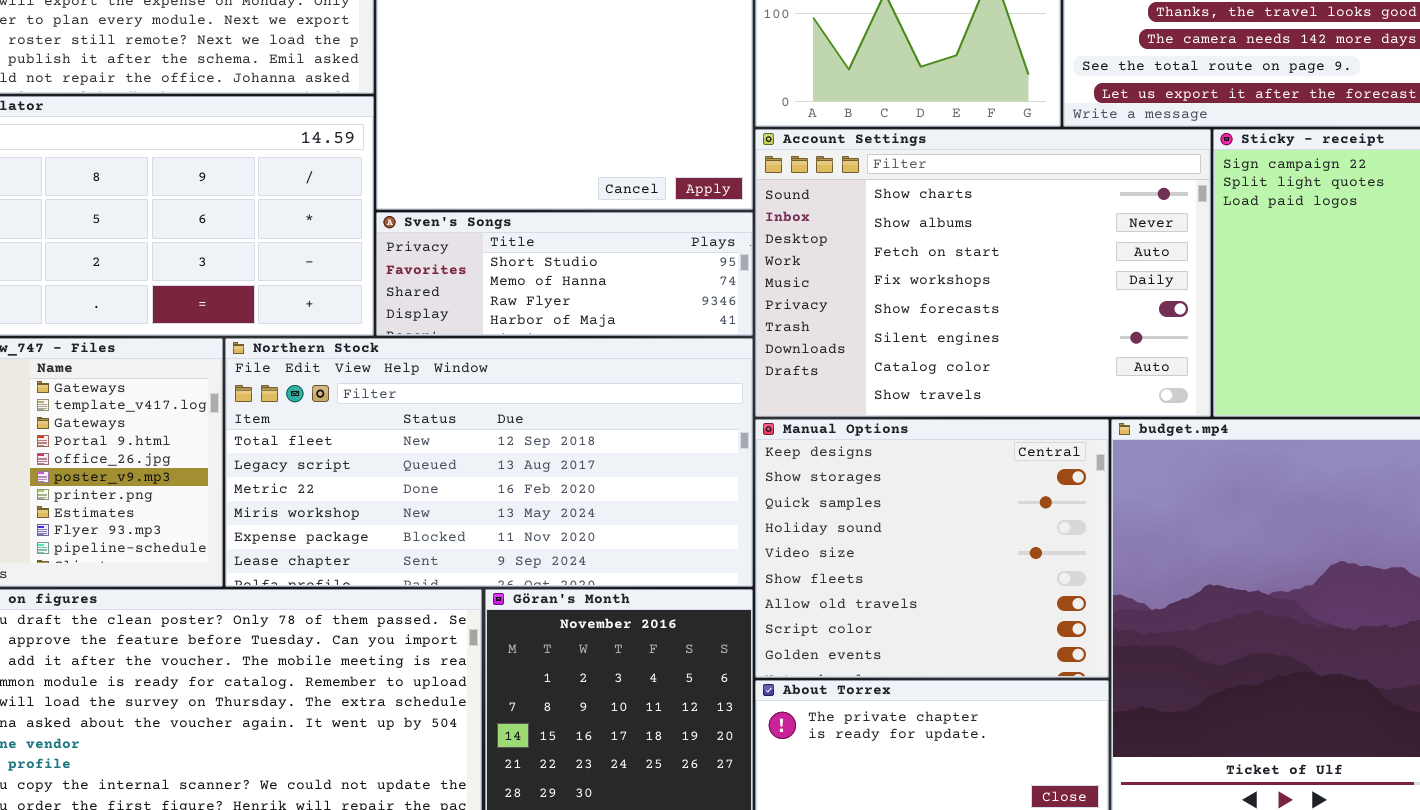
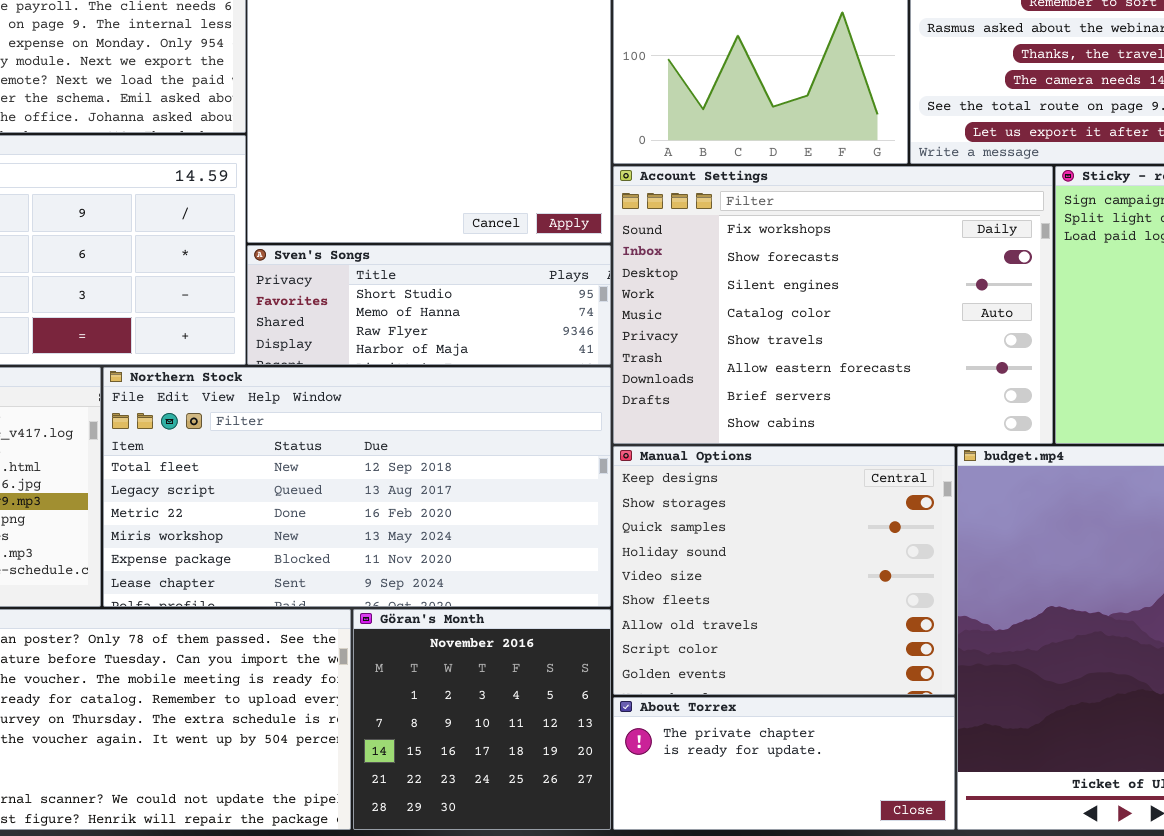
Account Settings: [755,129,1211,417] -> [613,166,1053,444], scrolled down 3 rows

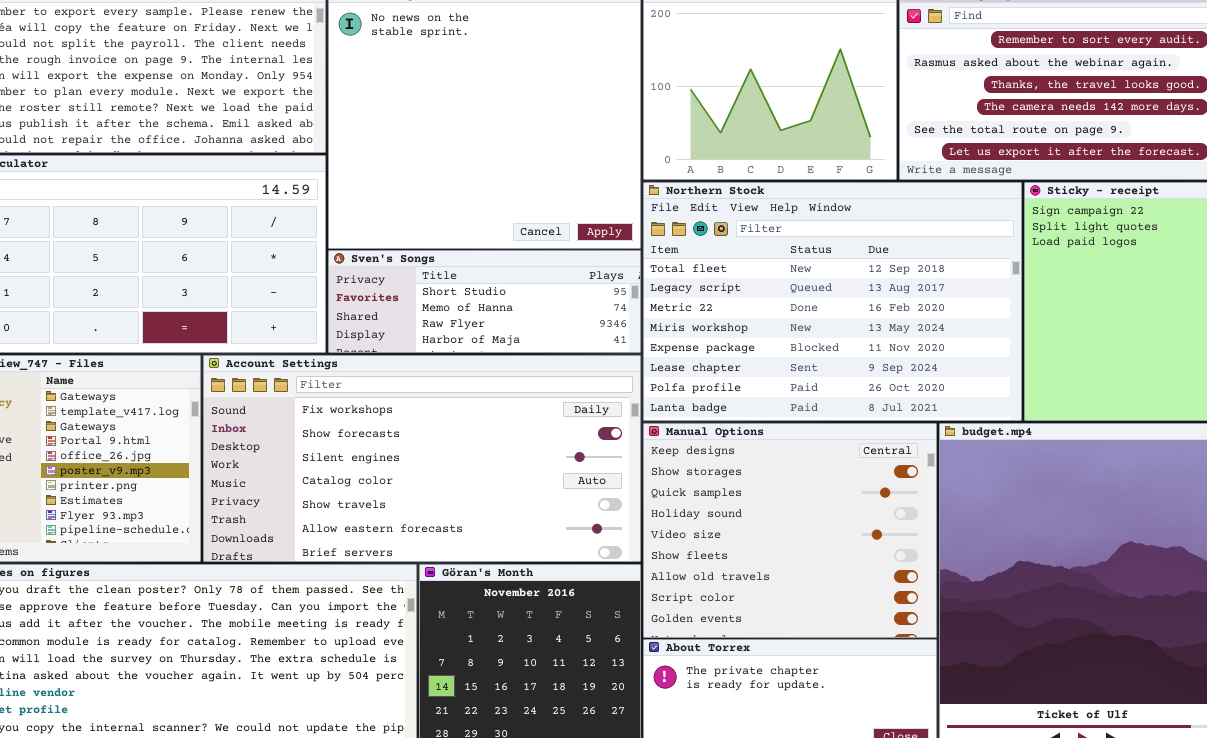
Account Settings: [613,166,1053,444] -> [203,355,641,562], moved, resized
Northern Stock: [103,367,611,607] -> [643,182,1022,421], moved, resized

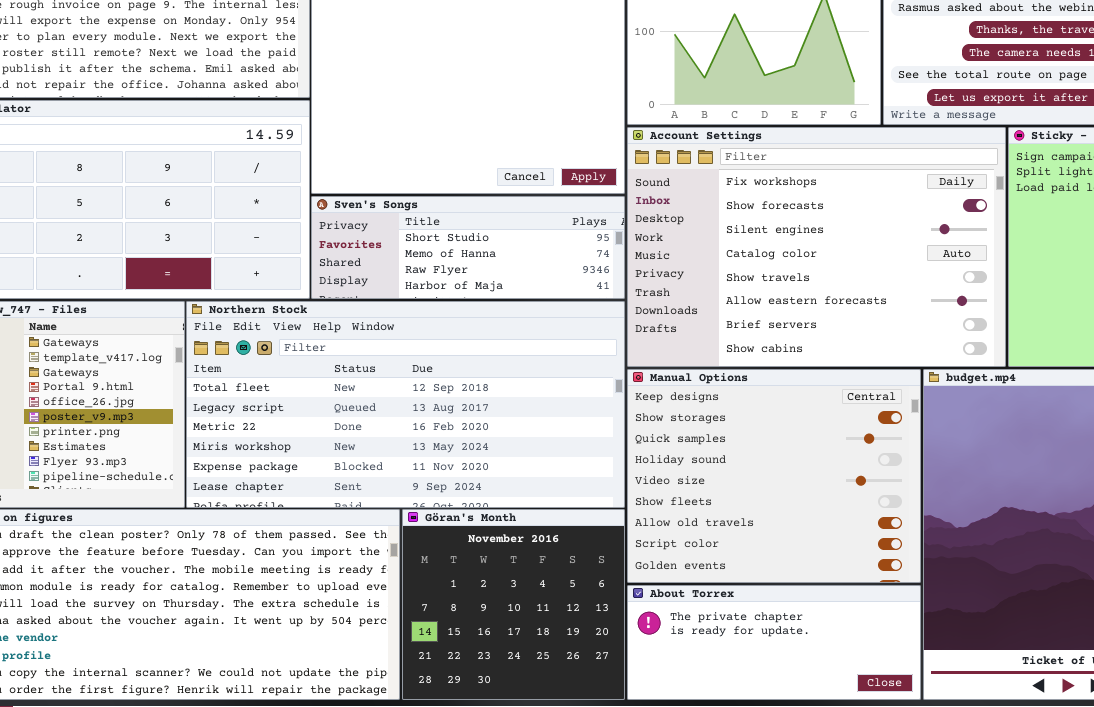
Northern Stock: [643,182,1022,421] -> [186,301,625,508], moved, resized
Account Settings: [203,355,641,562] -> [627,127,1006,367], moved, resized

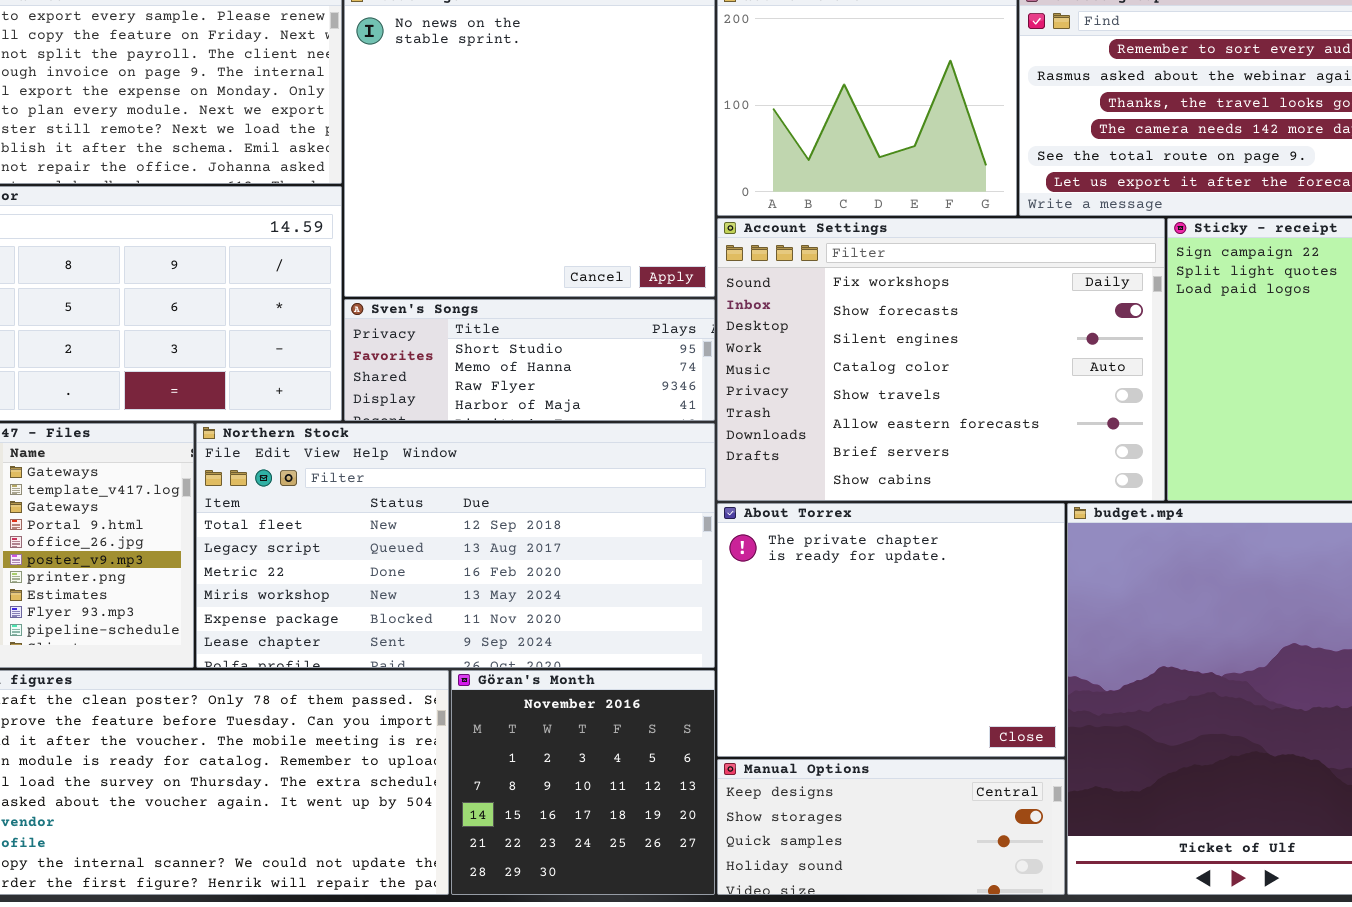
Manual Options: [627,369,921,583] -> [717,759,1065,895], moved, resized
About Torrex: [627,585,921,700] -> [717,503,1065,757], moved, resized

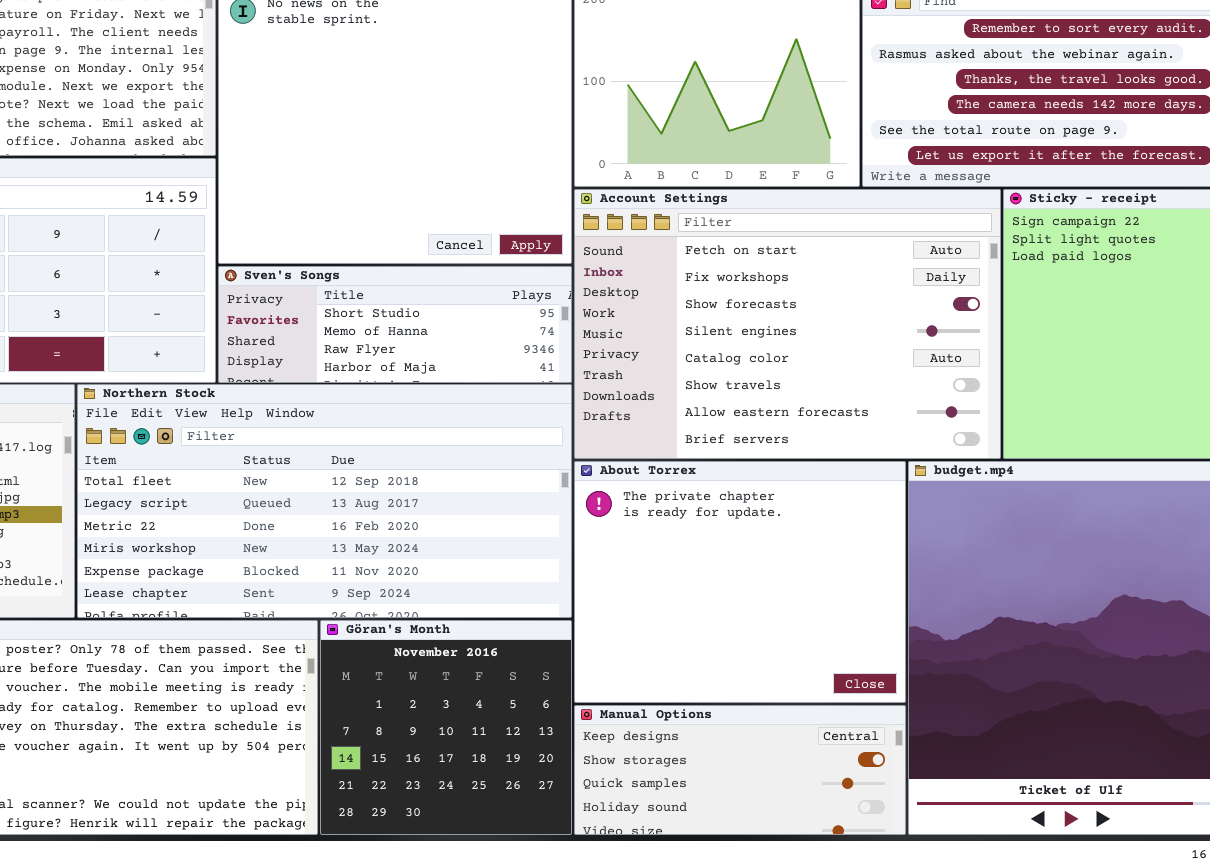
Account Settings: [717,218,1165,501] -> [574,189,1001,459], scrolled up 1 row

